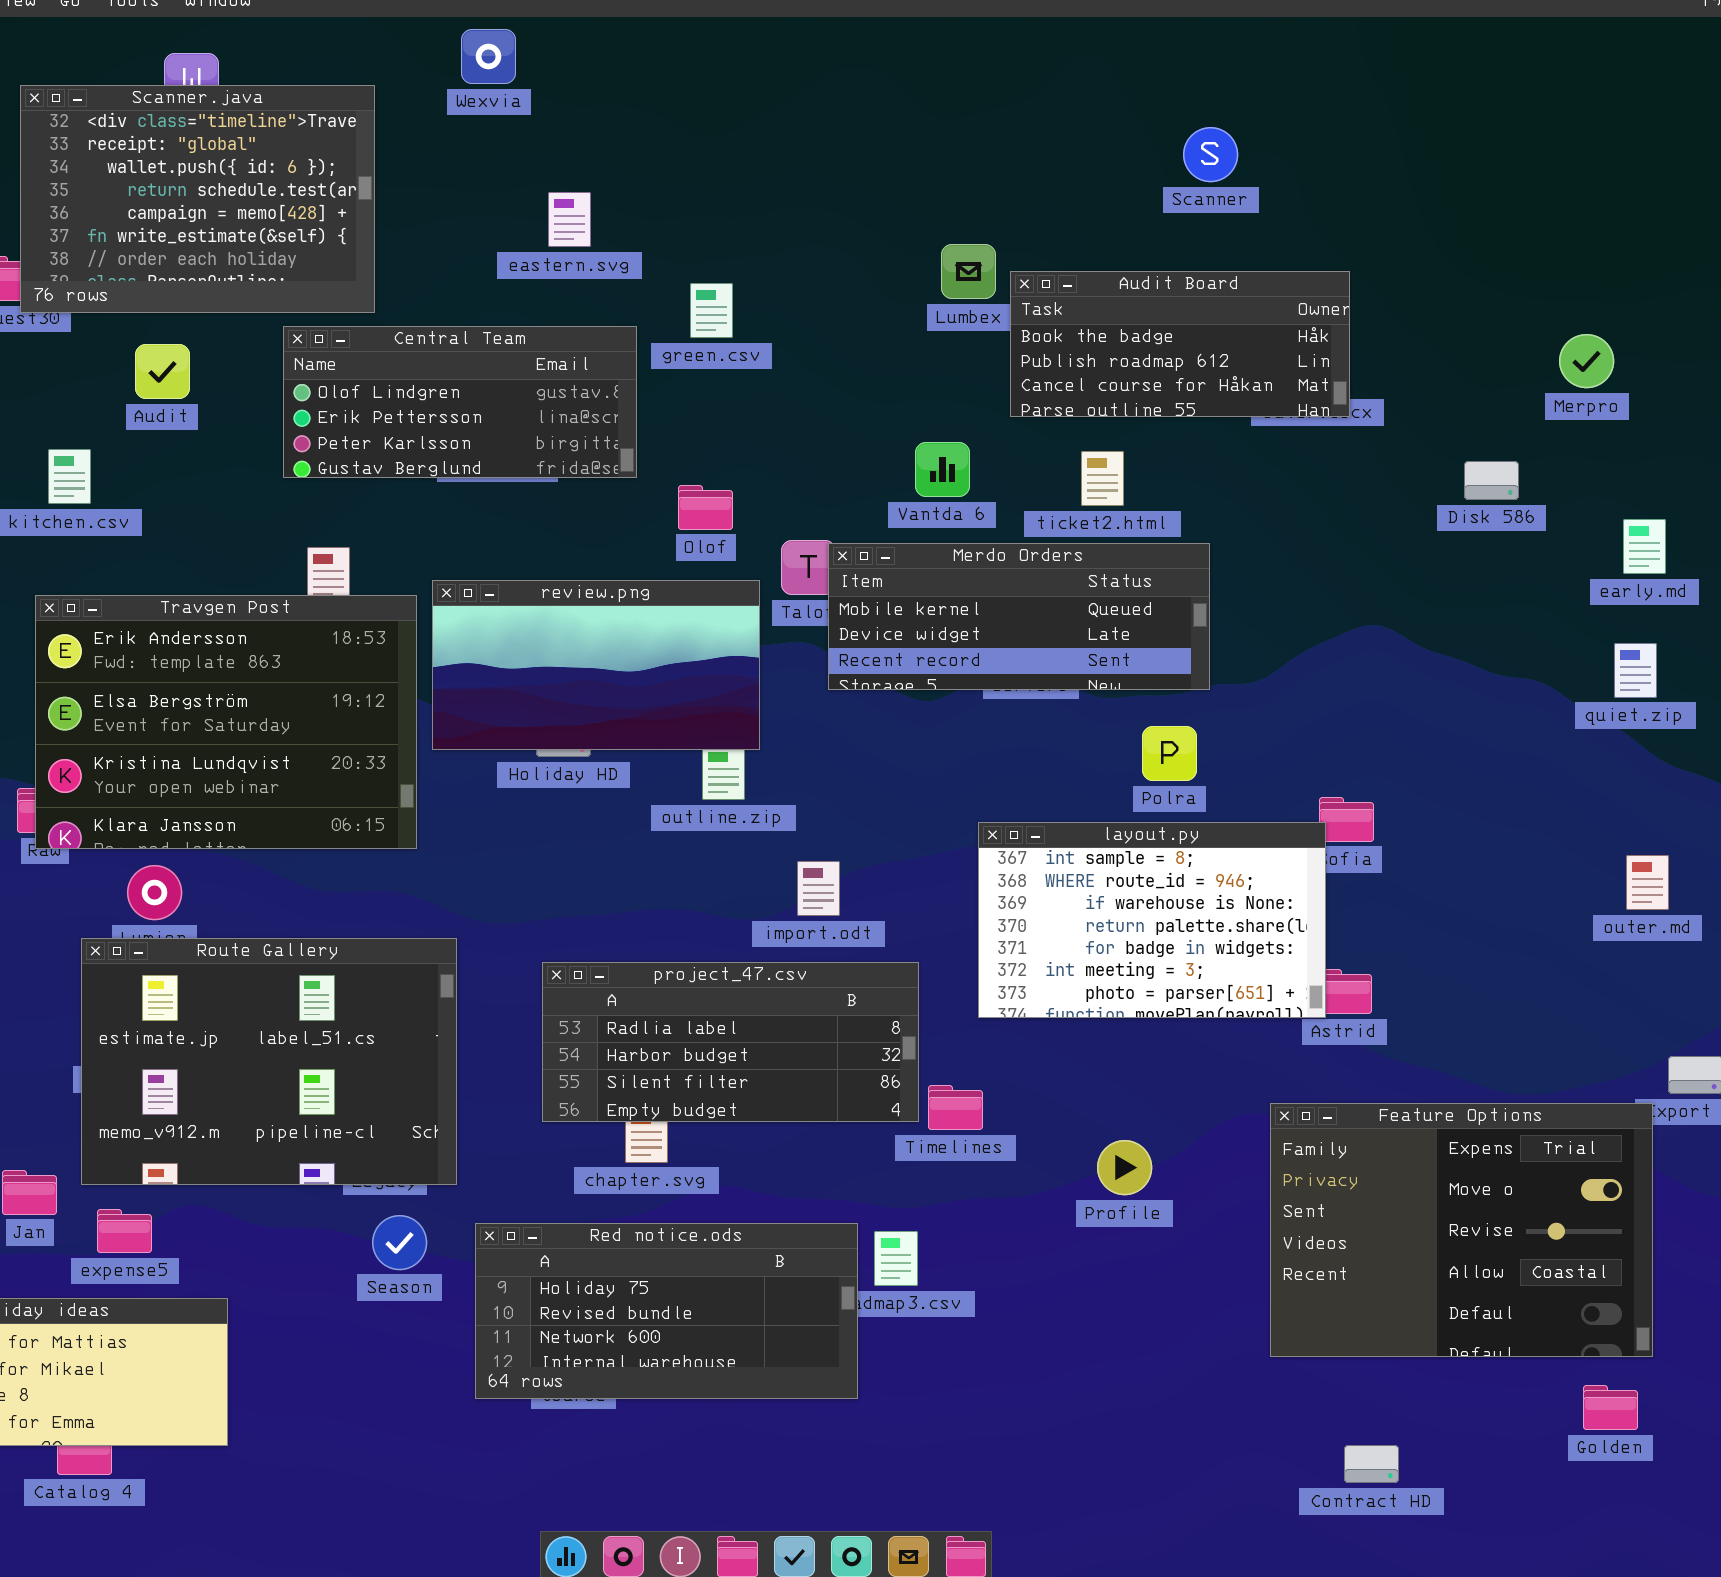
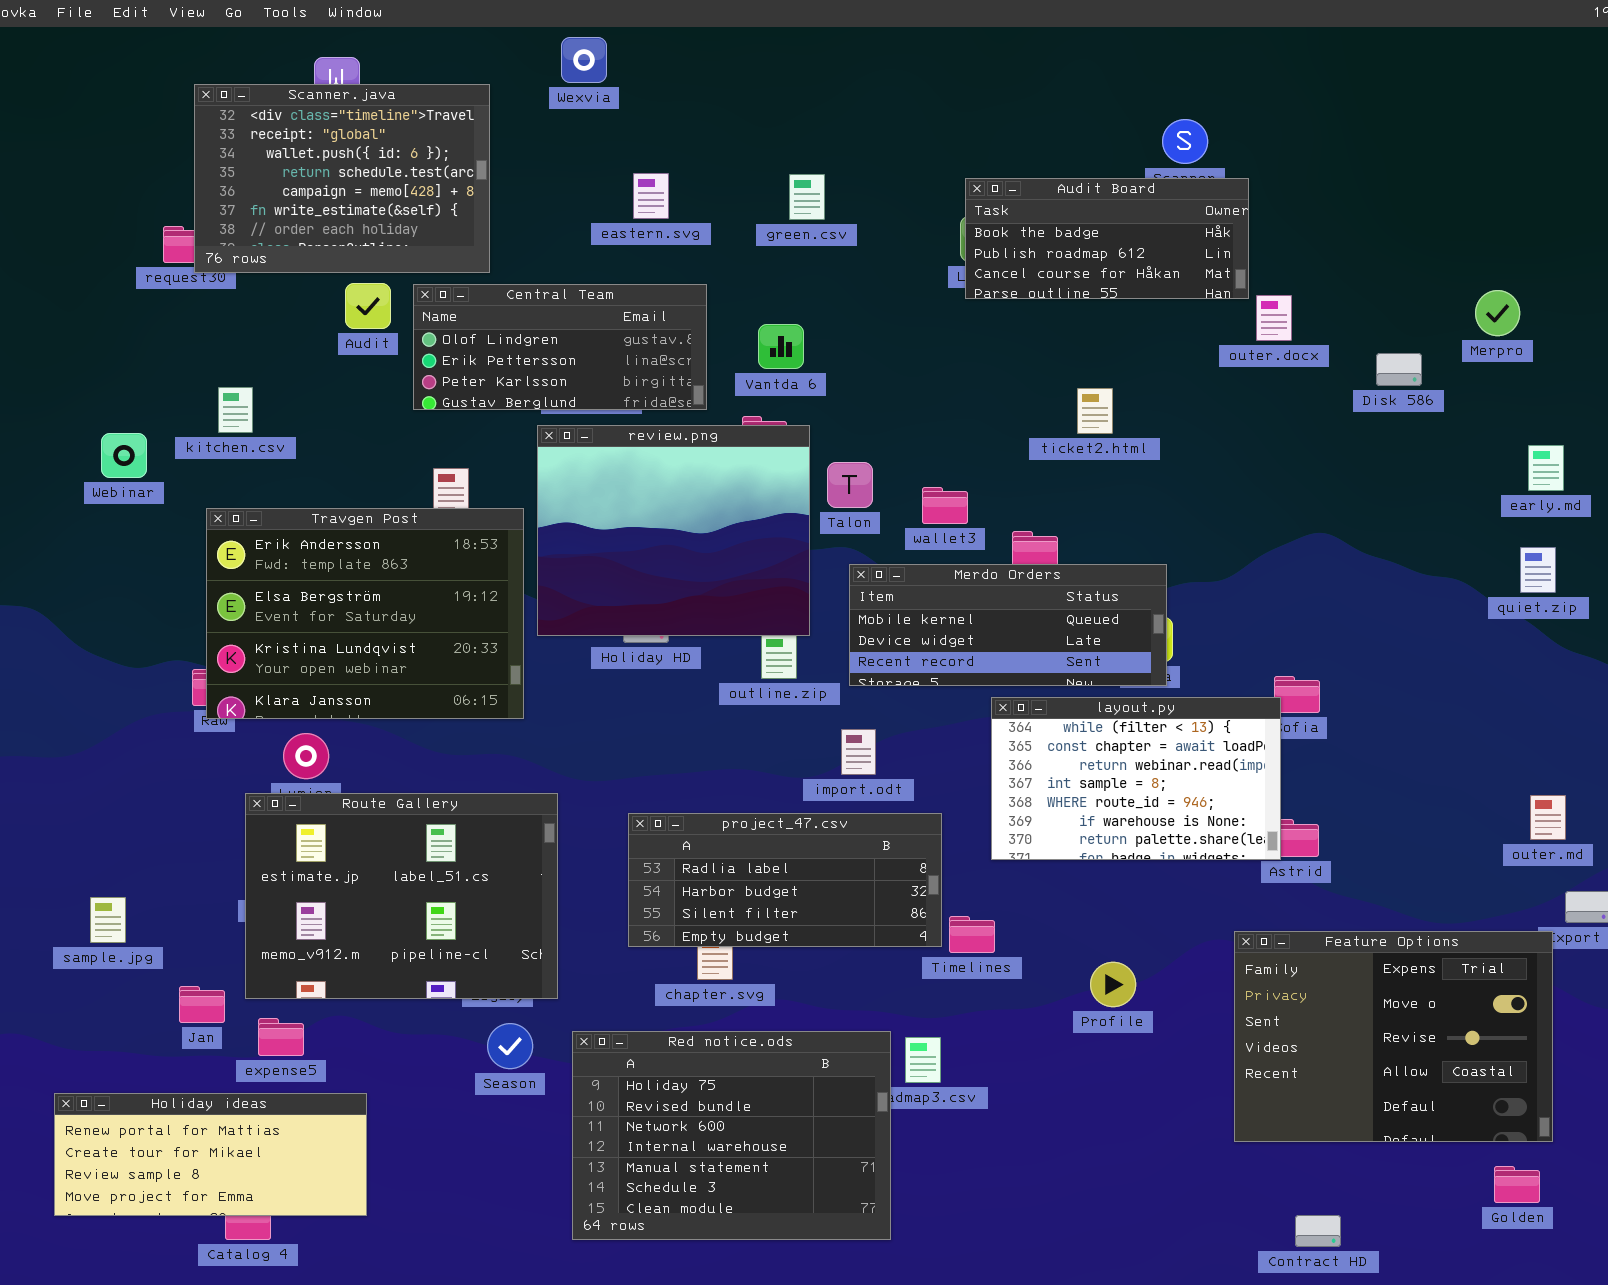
Audit Board: [1010,271,1350,417] -> [965,178,1249,299], moved
green.csv: [690,283,733,338] -> [789,174,825,220], moved
Audit: [135,344,190,399] -> [345,283,391,329], moved
Vantda 6: [915,442,970,497] -> [758,324,804,369], moved
Disk 586: [1464,461,1519,500] -> [1376,353,1422,386], moved
Merdo Orders: [828,543,1210,690] -> [849,564,1167,686], moved
review.png: [432,580,760,750] -> [537,425,810,636], resized
layout.py: [978,822,1326,1018] -> [991,697,1281,860], scrolled up 3 rows
outer.md: [1626,855,1669,910] -> [1530,795,1566,840], moved
Red notice.ods: [475,1223,858,1399] -> [572,1031,891,1240], resized

